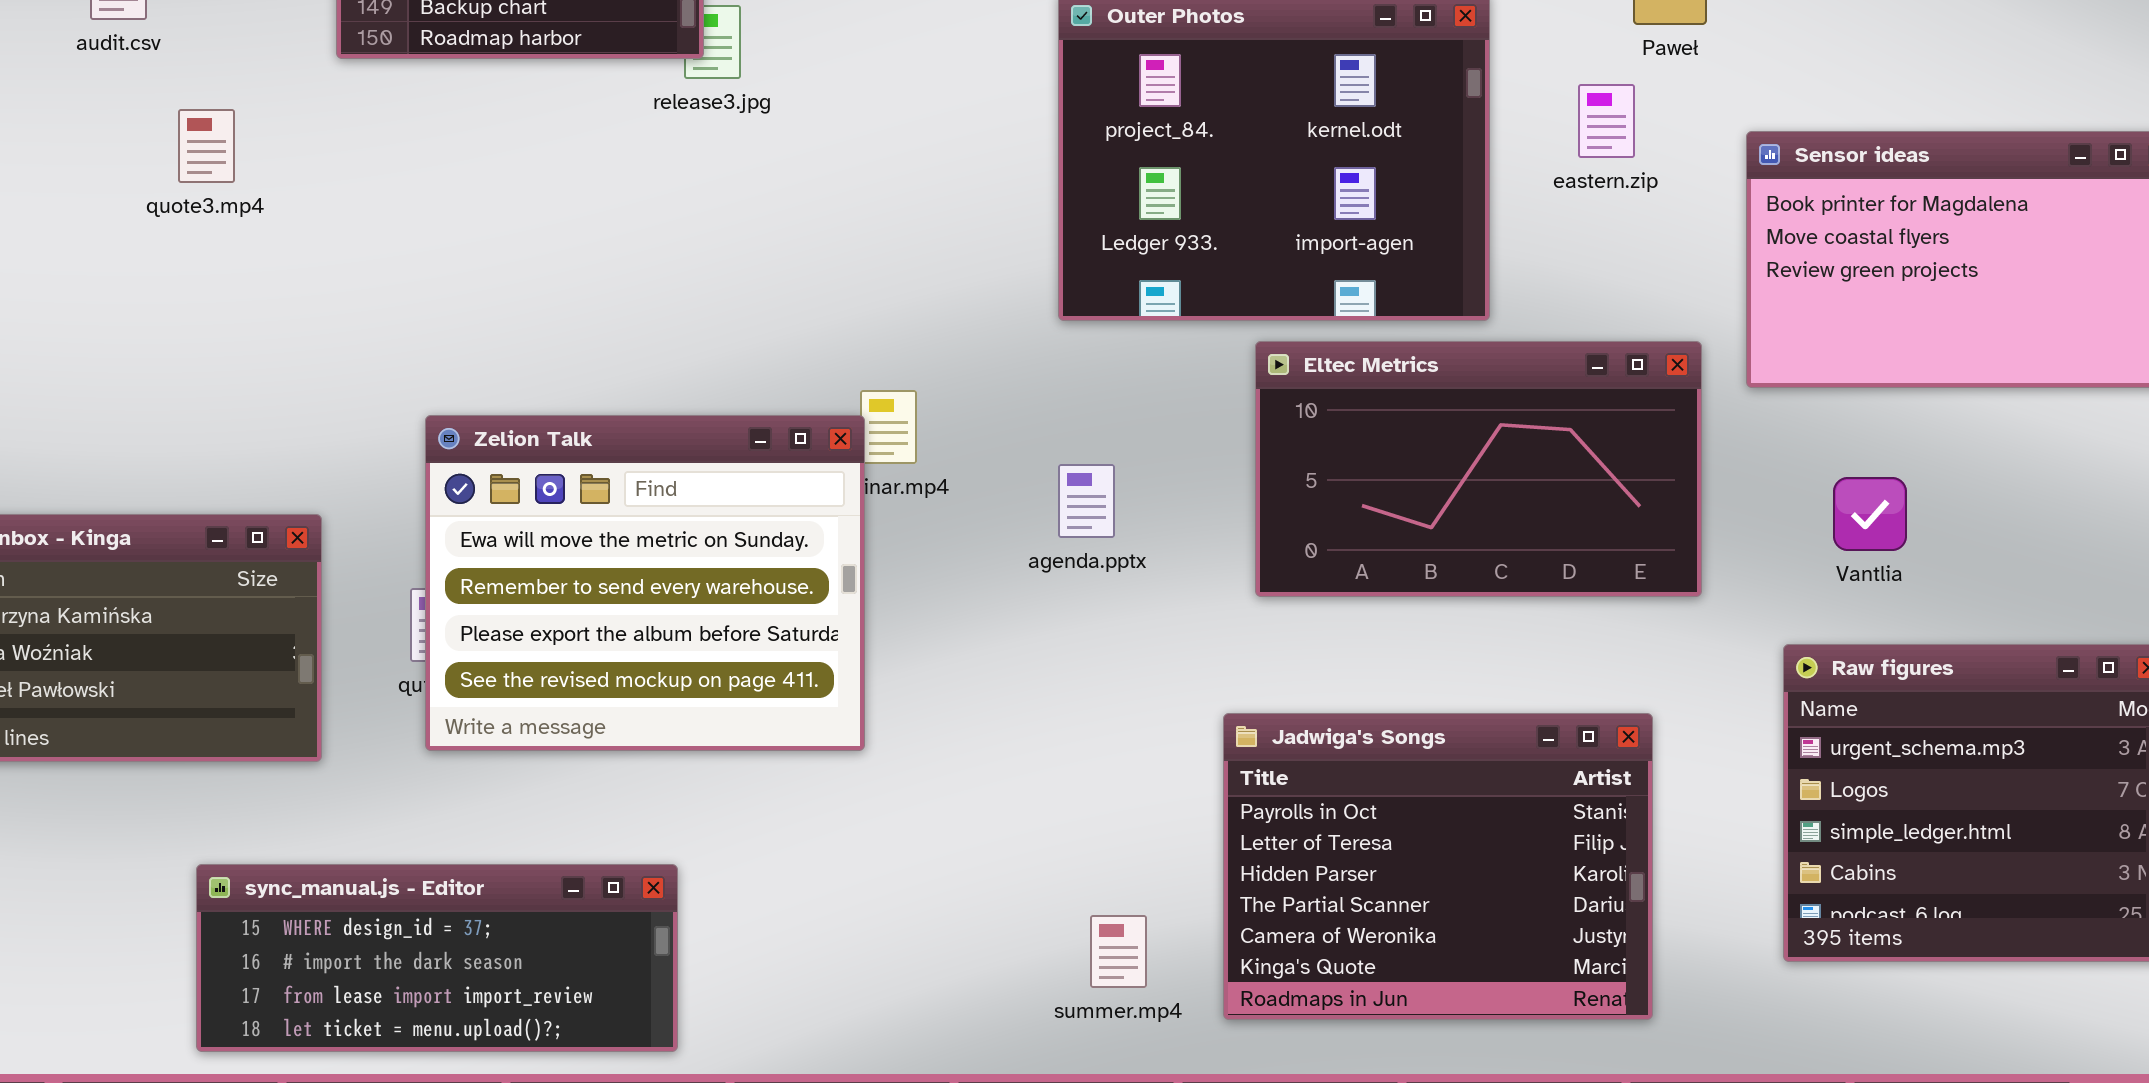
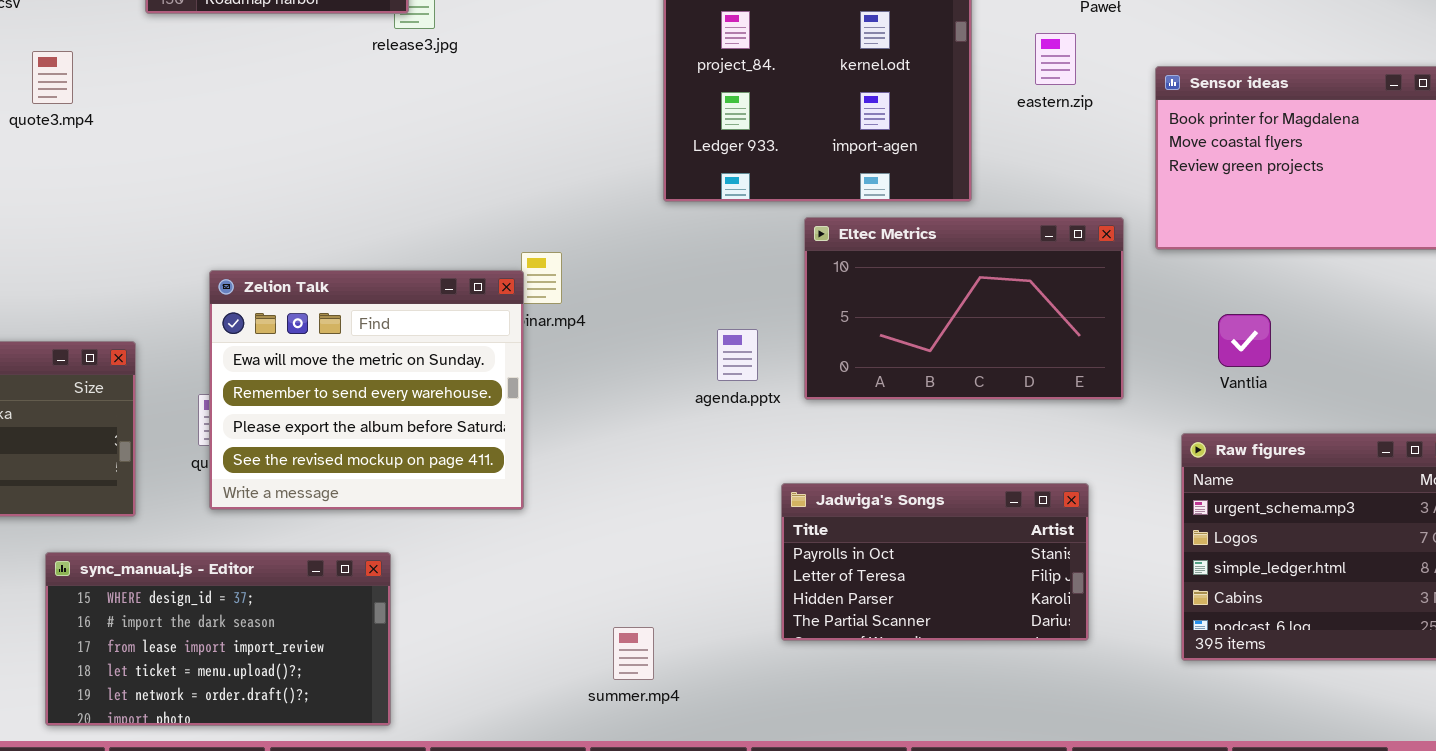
agenda.pptx: [1058,464,1115,538] -> [717,329,758,381], moved
Jadwiga's Songs: [1223,713,1653,1020] -> [781,483,1089,641], resized
sync_manual.js - Editor: [196,864,678,1052] -> [45,552,391,726], resized
summer.mp4: [1090,915,1147,988] -> [613,627,654,680], moved

